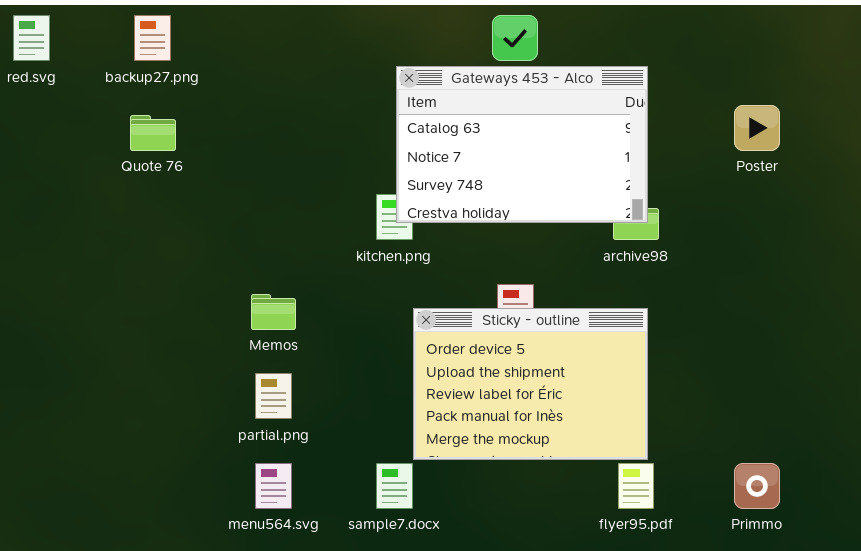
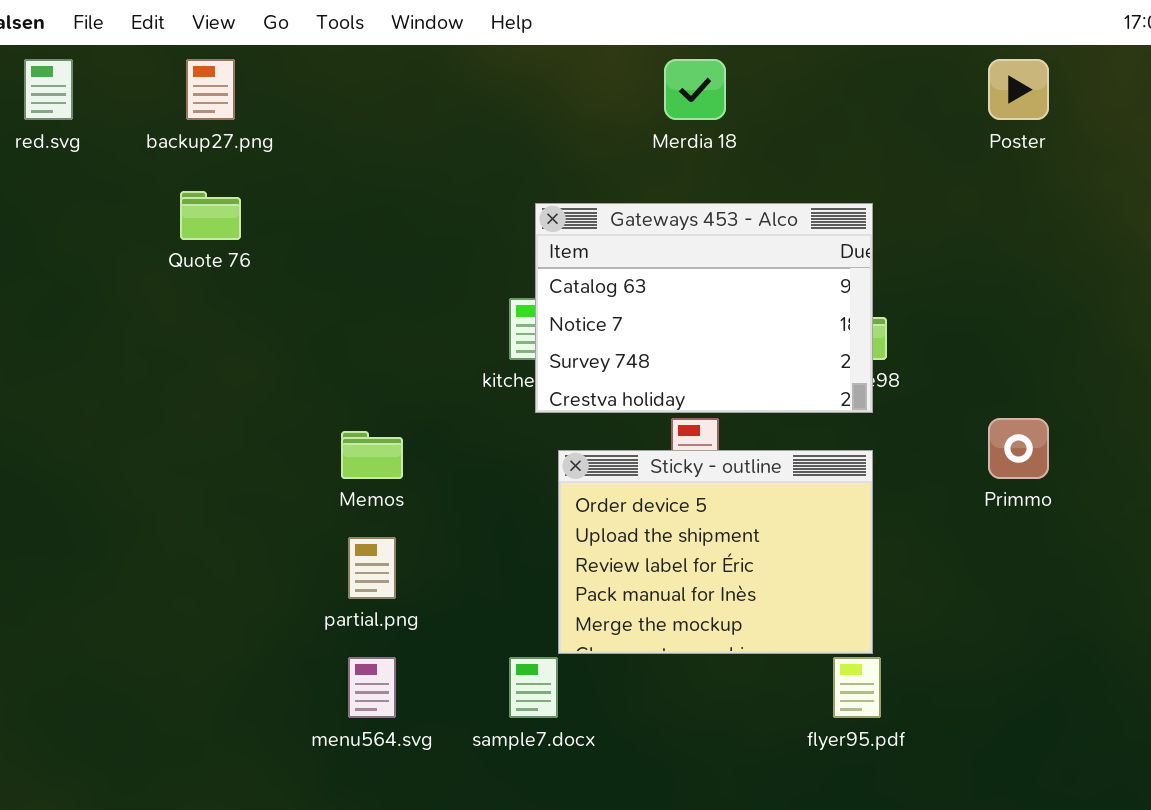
Gateways 453 - Alco: [396,66,648,223] -> [535,203,873,413], moved
Poster: [734,105,780,151] -> [988,59,1049,120], moved
Primmo: [734,463,780,509] -> [988,418,1049,479], moved

